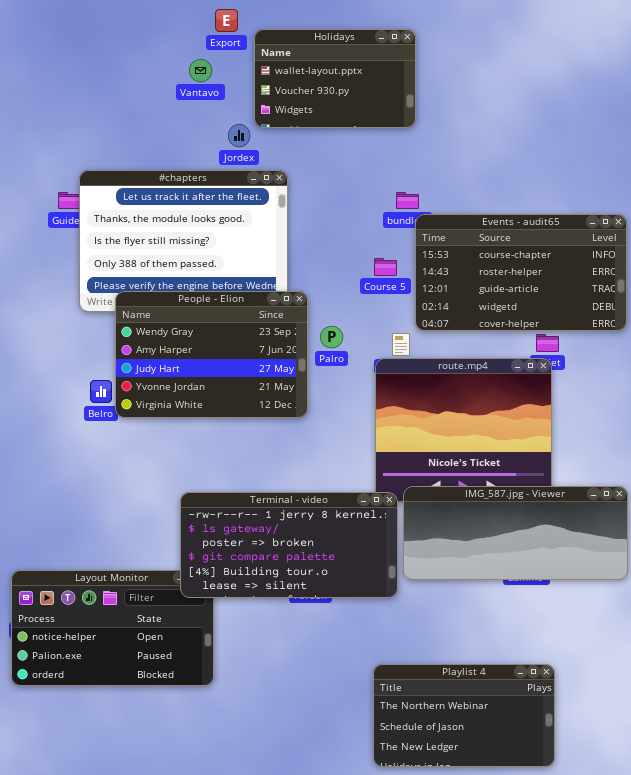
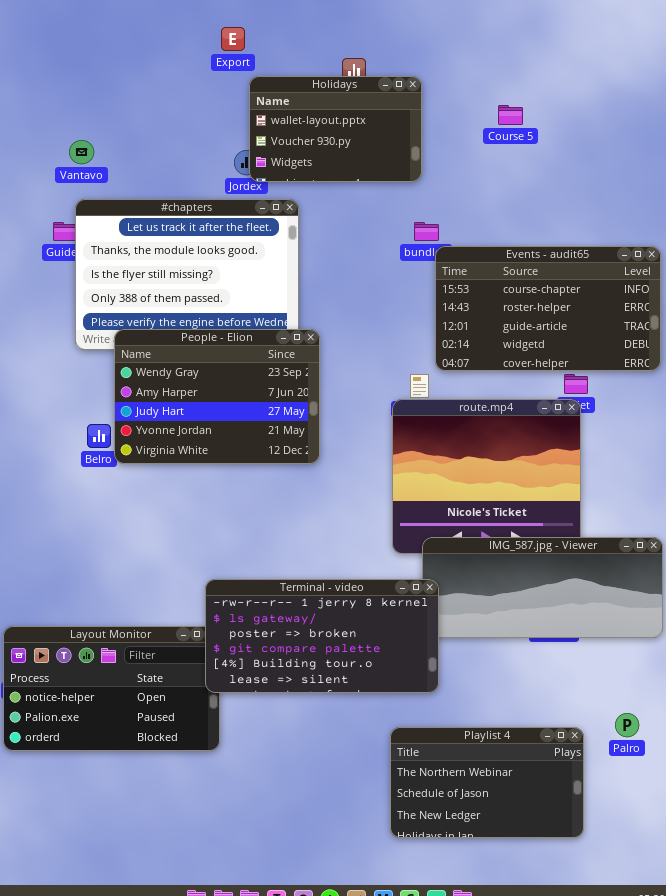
Holidays: [254,29,416,128] -> [249,76,422,182], moved
Vantavo: [189,59,212,82] -> [69,140,94,164], moved
Course 5: [374,258,397,276] -> [498,105,523,125], moved
Palro: [320,326,343,348] -> [615,713,639,737], moved
Terminal - video: [180,492,398,598] -> [205,579,439,693], moved

